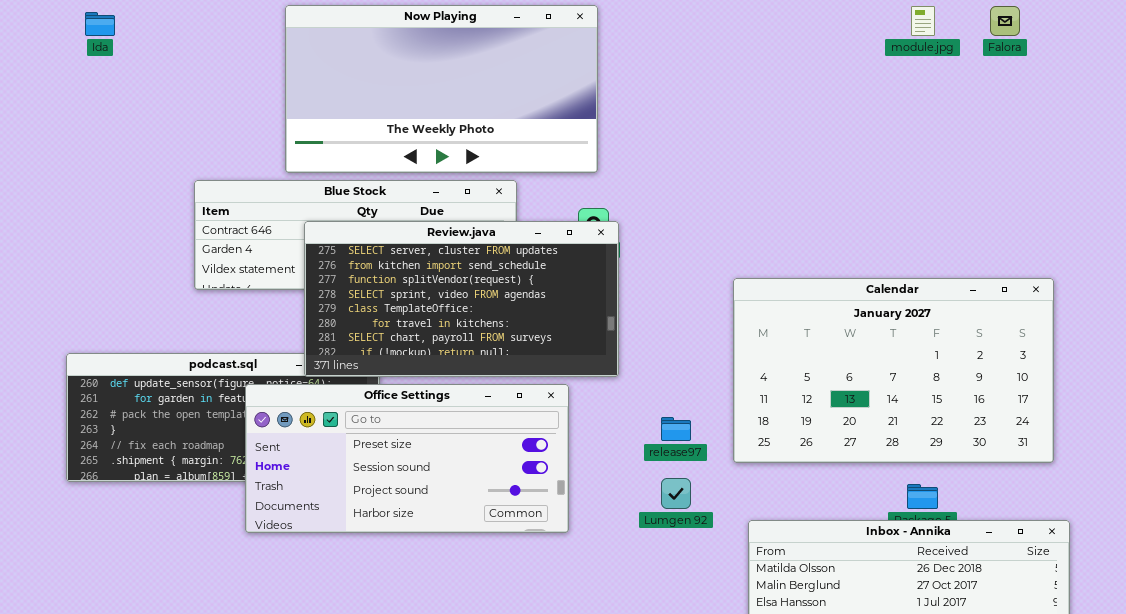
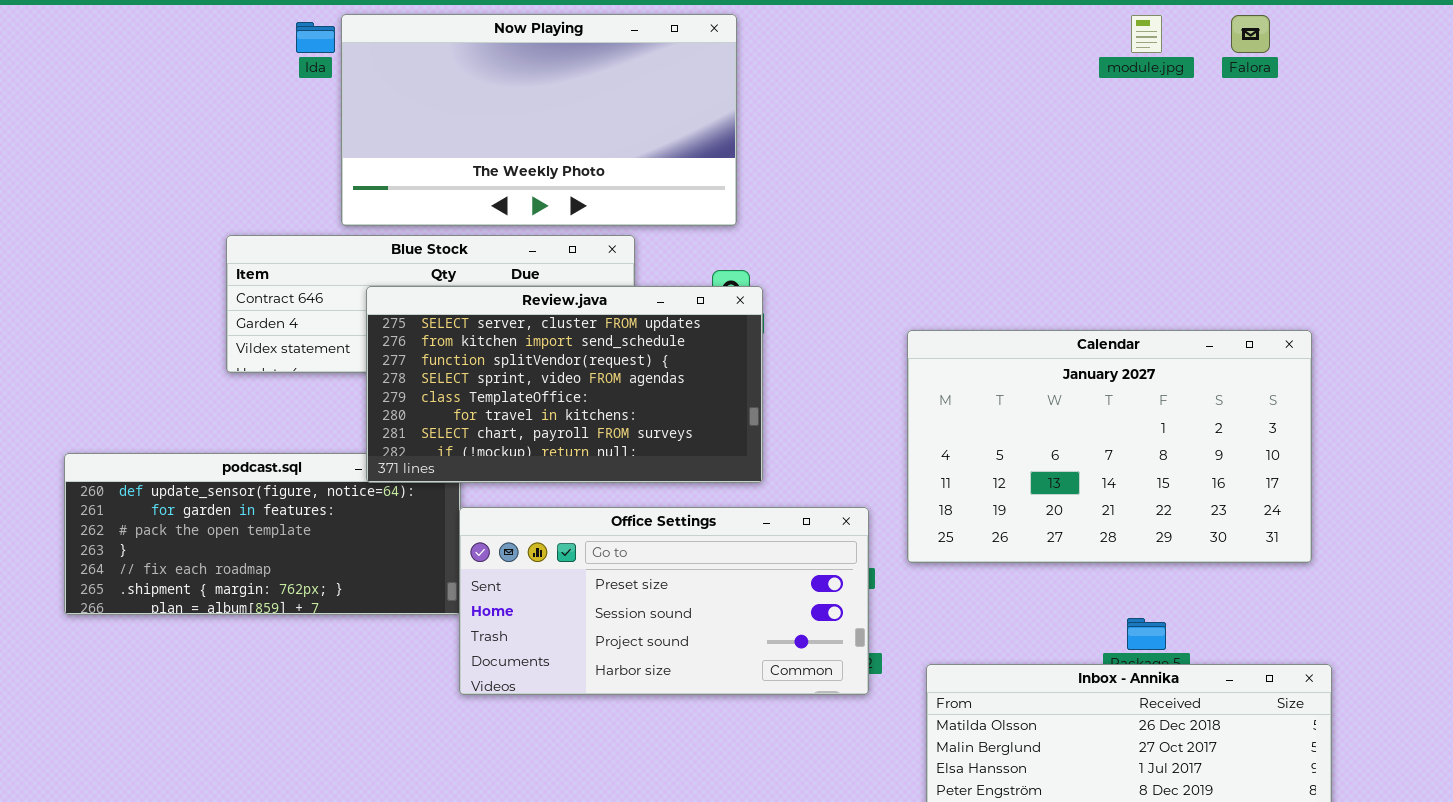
Ida: [85,12,115,36] -> [296,22,335,53], moved
Calendar: [733,278,1054,463] -> [907,330,1312,563], moved
Office Settings: [245,384,569,533] -> [459,507,869,695], moved

